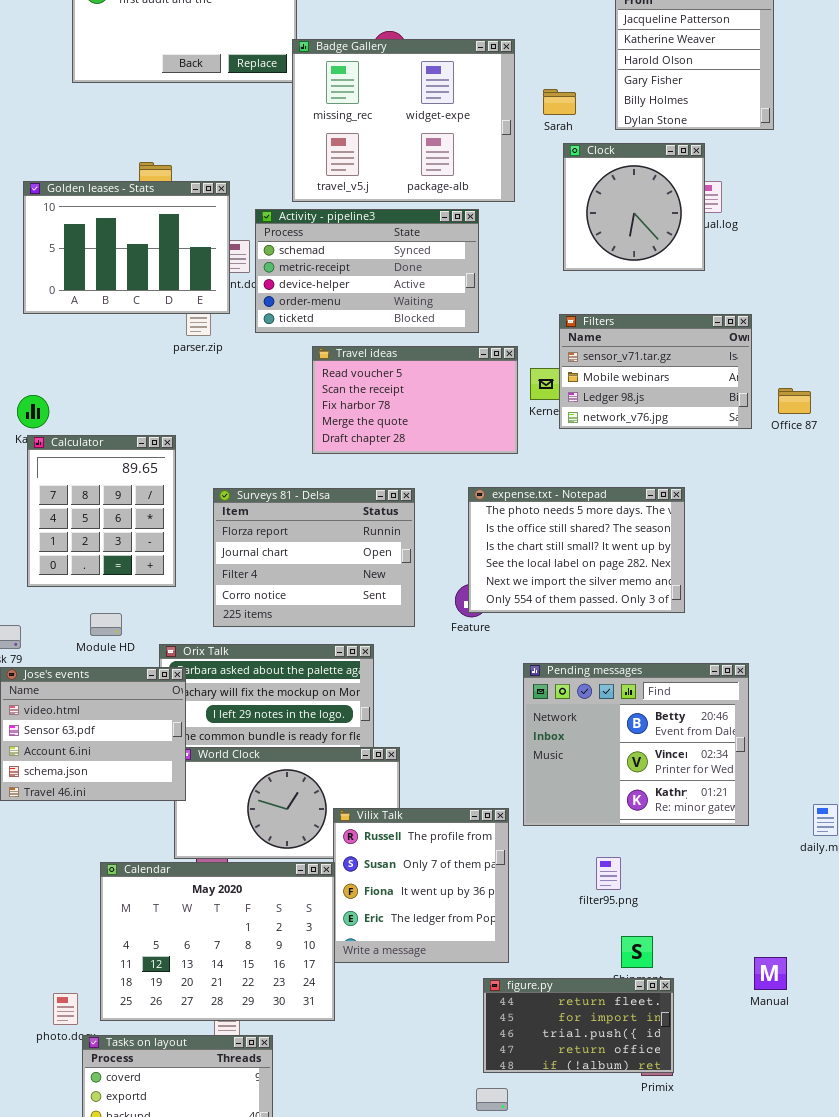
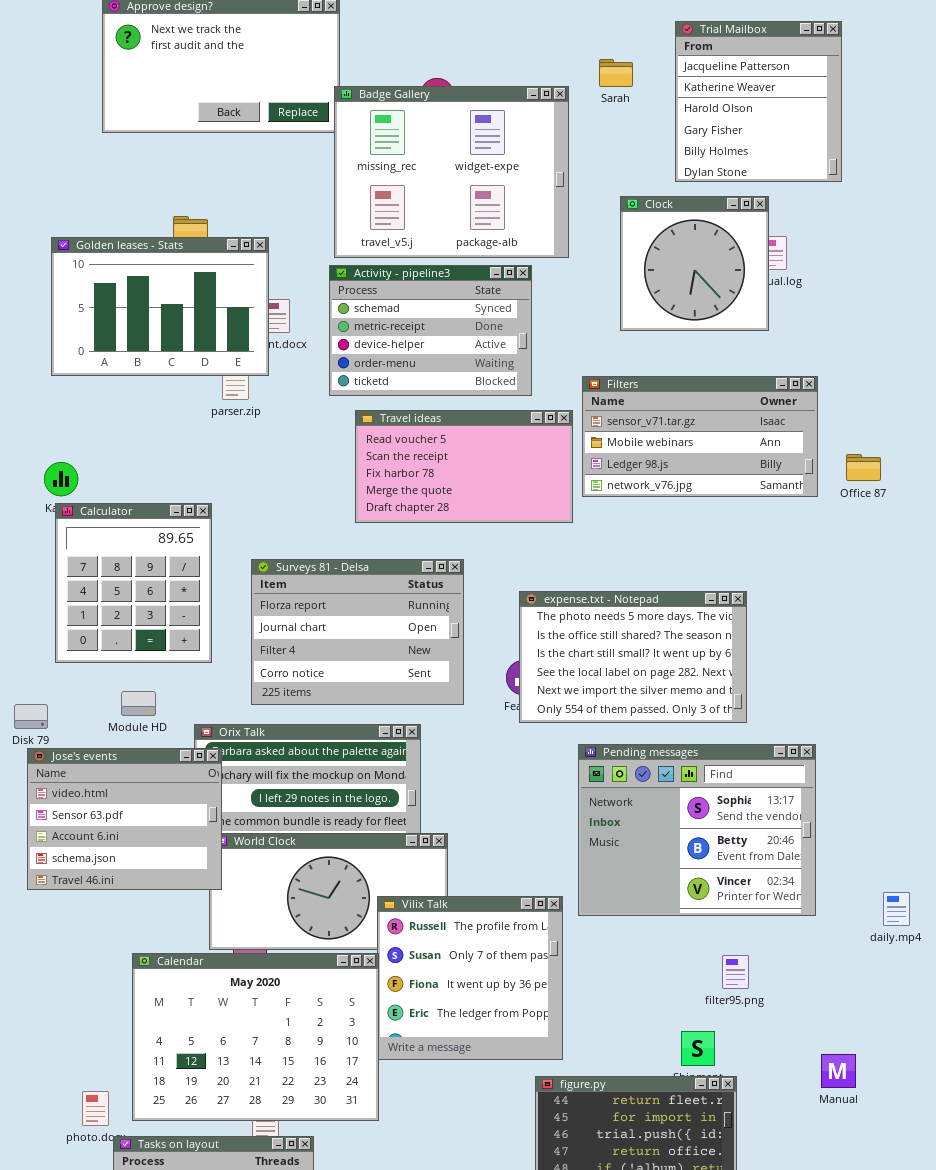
Sarah: [543,89,576,115] -> [599,59,633,87], moved
Activity - pipeline3: [255,209,479,333] -> [329,265,532,396], resized
Filters: [559,314,752,429] -> [582,376,818,497], resized
expense.txt - Notepad: [468,487,685,613] -> [519,591,747,723], moved
Pending messages: [523,663,749,826] -> [578,744,816,916], scrolled up 1 row
filter95.png: [596,857,621,890] -> [722,955,749,989], moved

